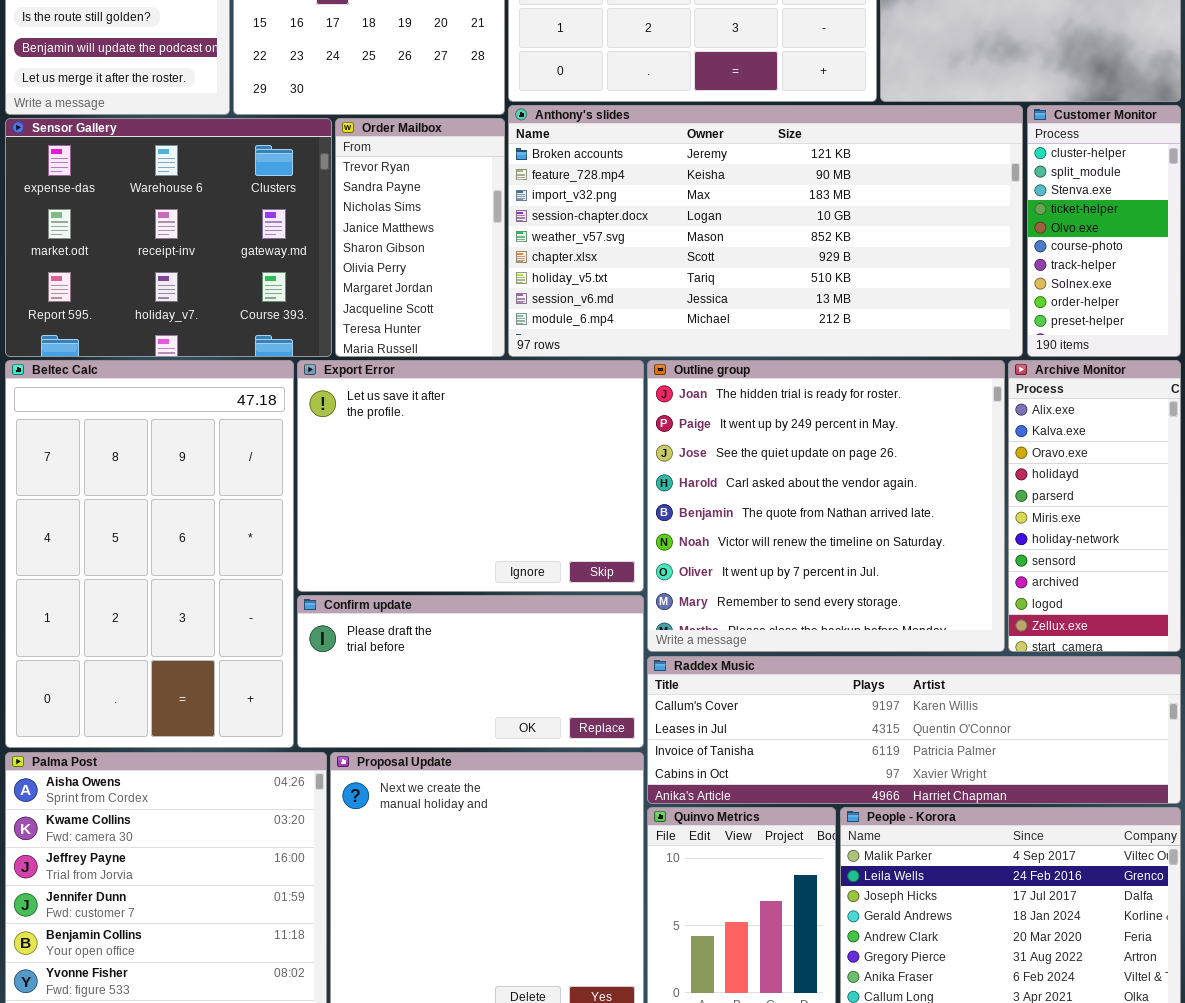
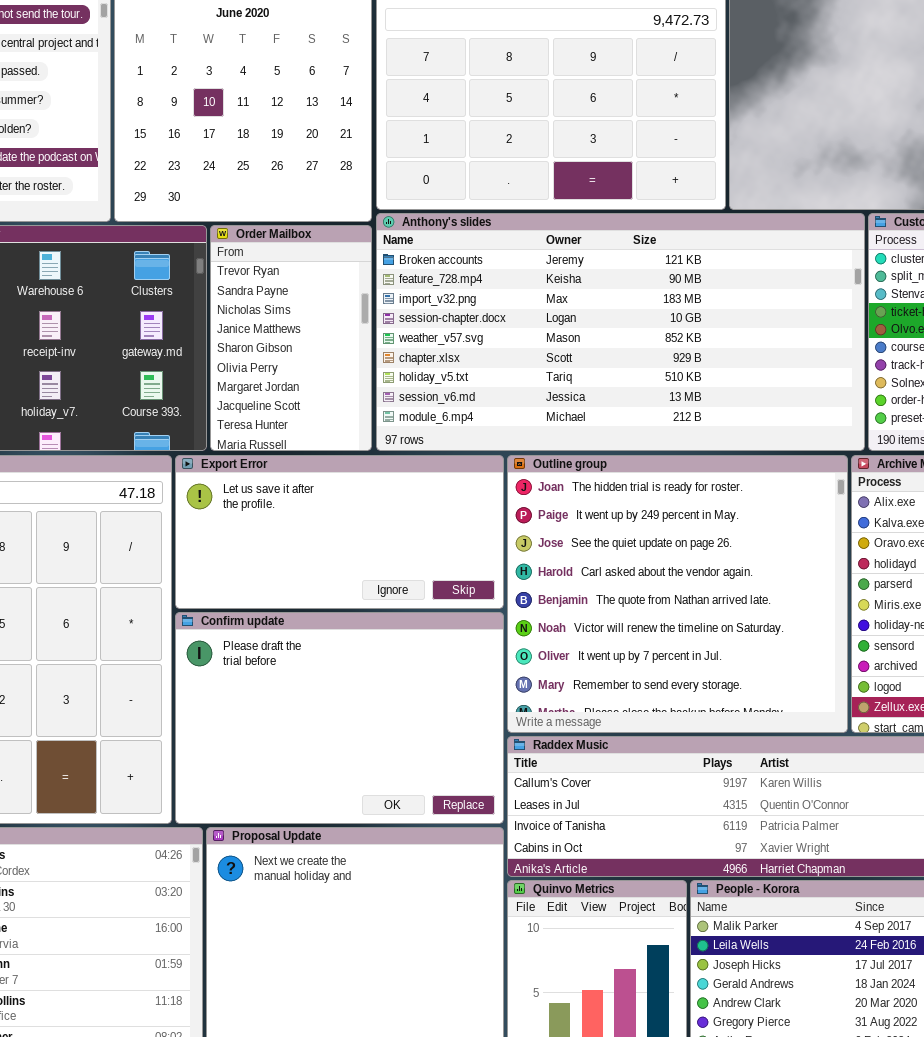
Export Error: [297,360,644,592] -> [175,455,504,609], resized
Confirm update: [297,595,644,748] -> [175,612,504,824], resized

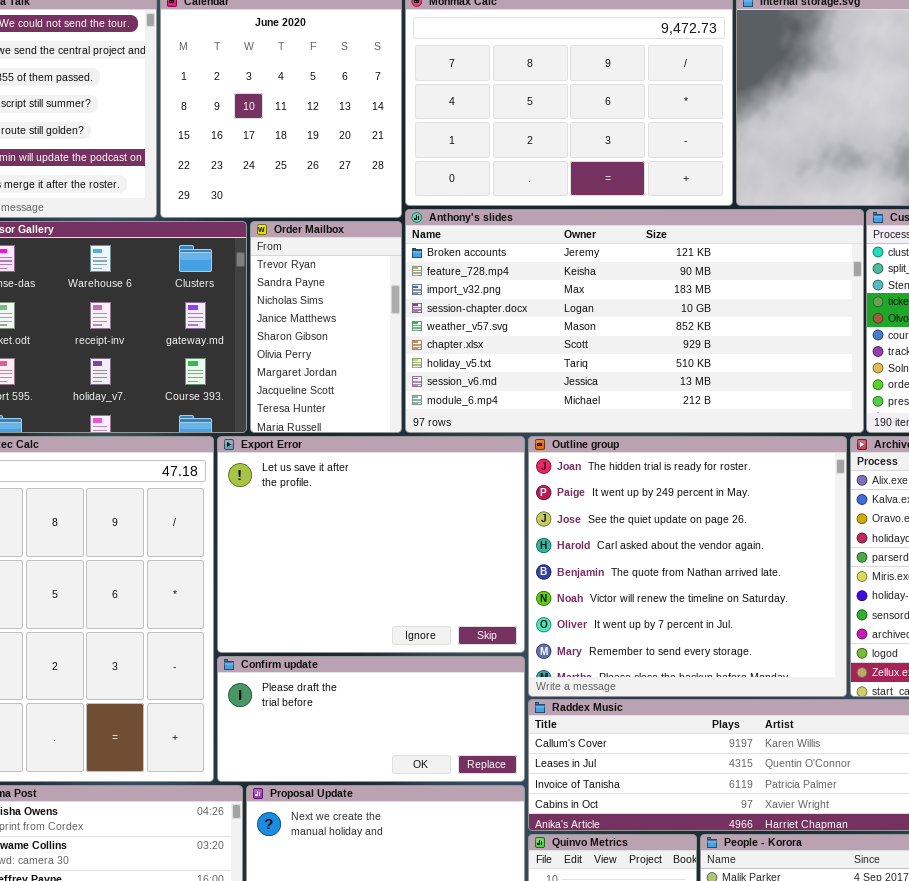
Export Error: [175,455,504,609] -> [217,436,525,653], resized
Confirm update: [175,612,504,824] -> [217,656,525,782], resized

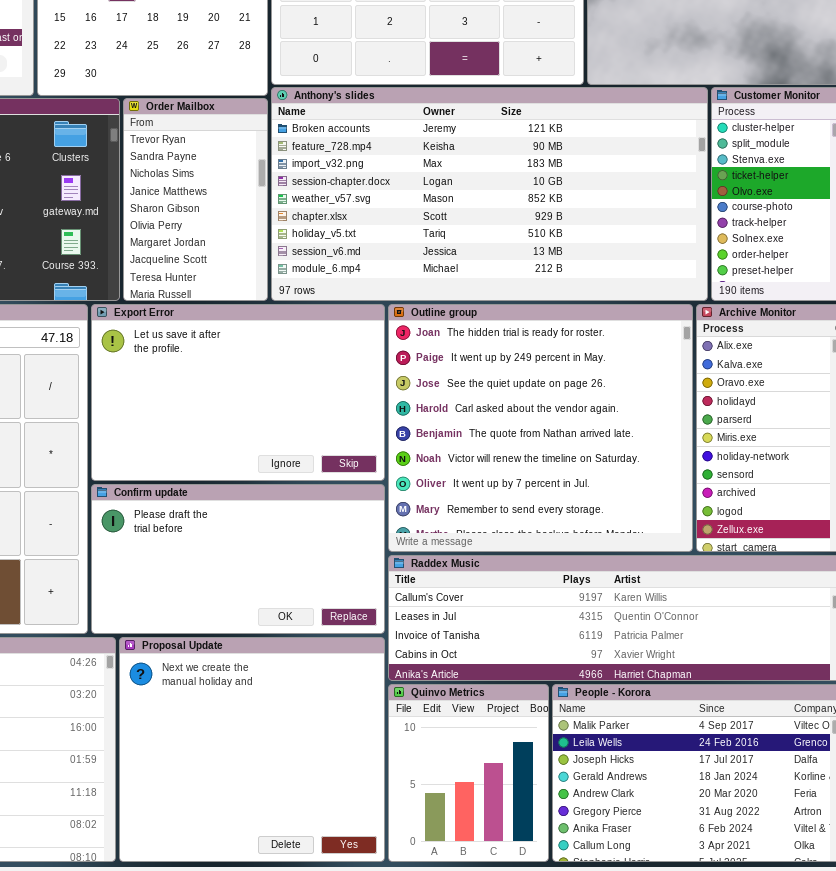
Export Error: [217,436,525,653] -> [91,304,385,481], resized
Confirm update: [217,656,525,782] -> [91,484,385,634], resized

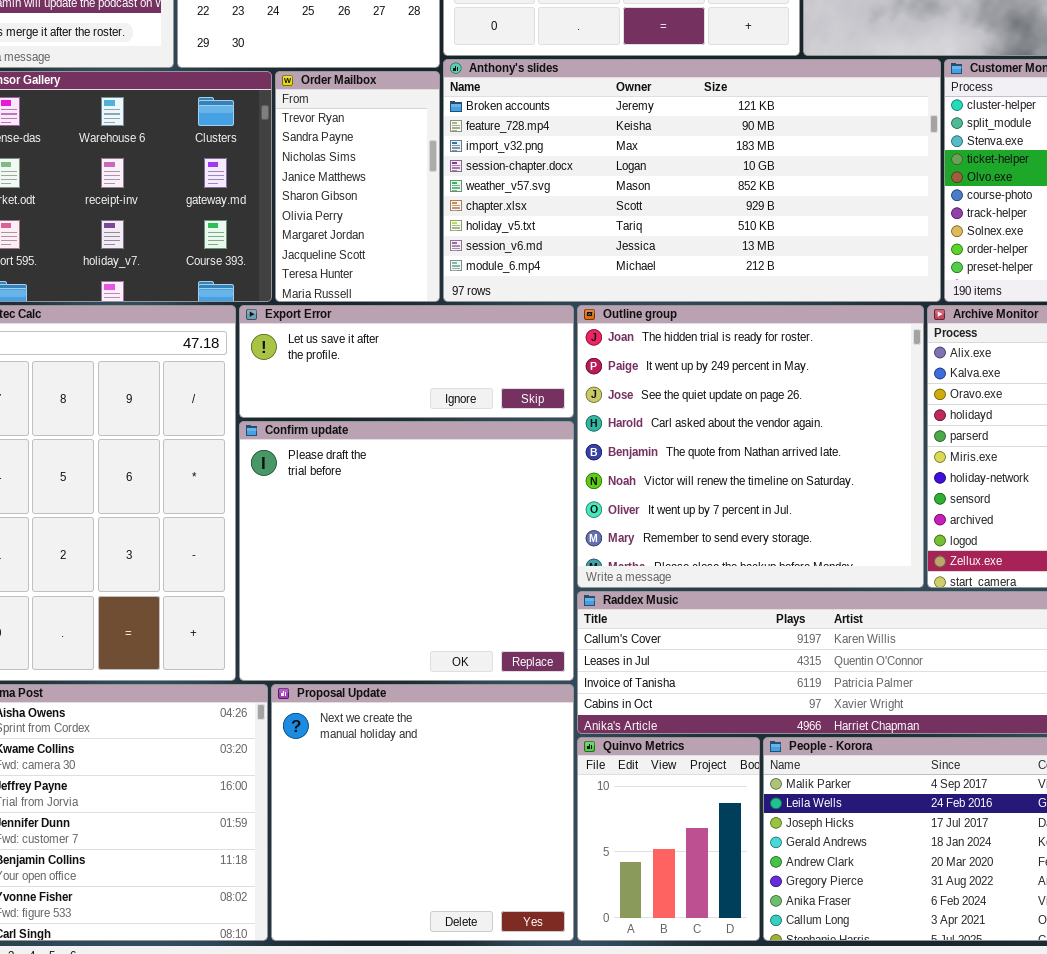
Export Error: [91,304,385,481] -> [239,305,574,418], resized
Confirm update: [91,484,385,634] -> [239,421,574,681], resized

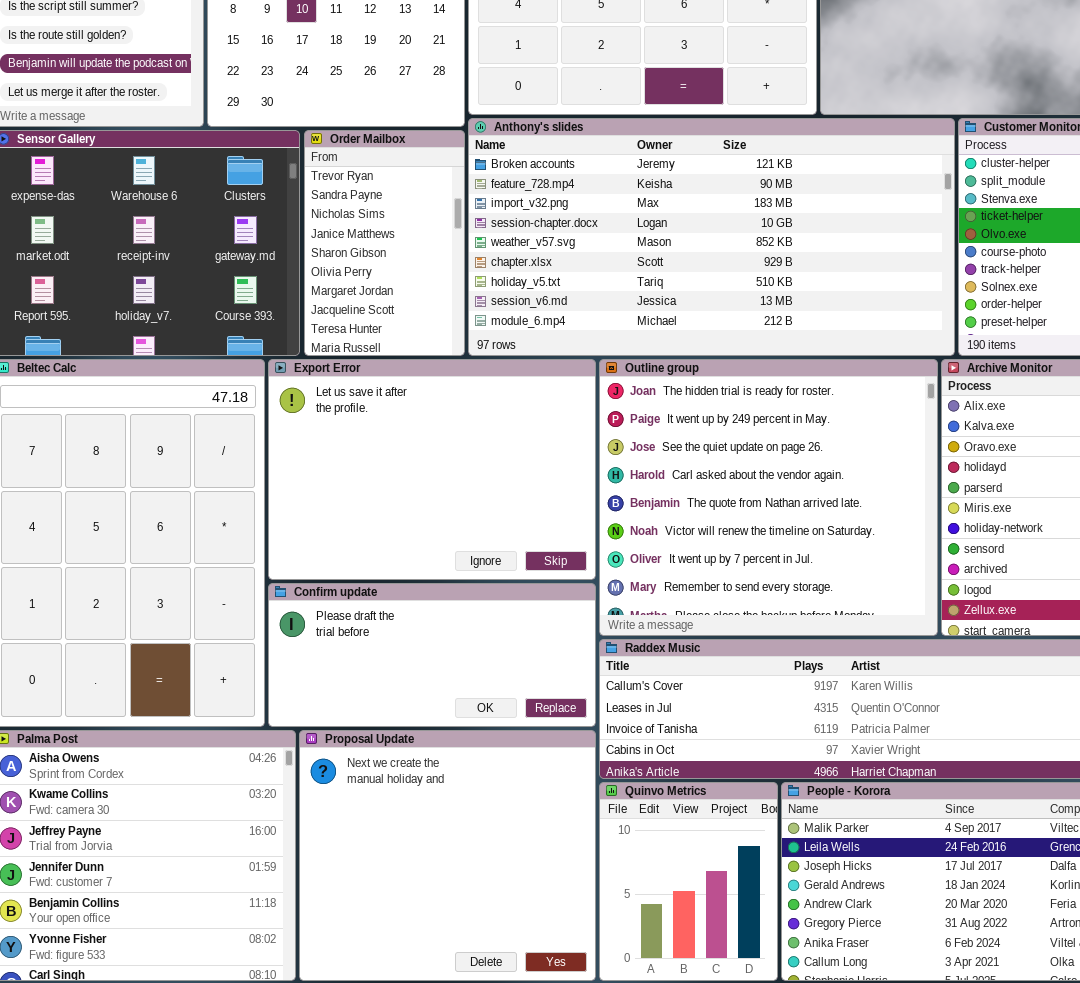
Export Error: [239,305,574,418] -> [268,359,596,580], resized
Confirm update: [239,421,574,681] -> [268,583,596,727], resized

